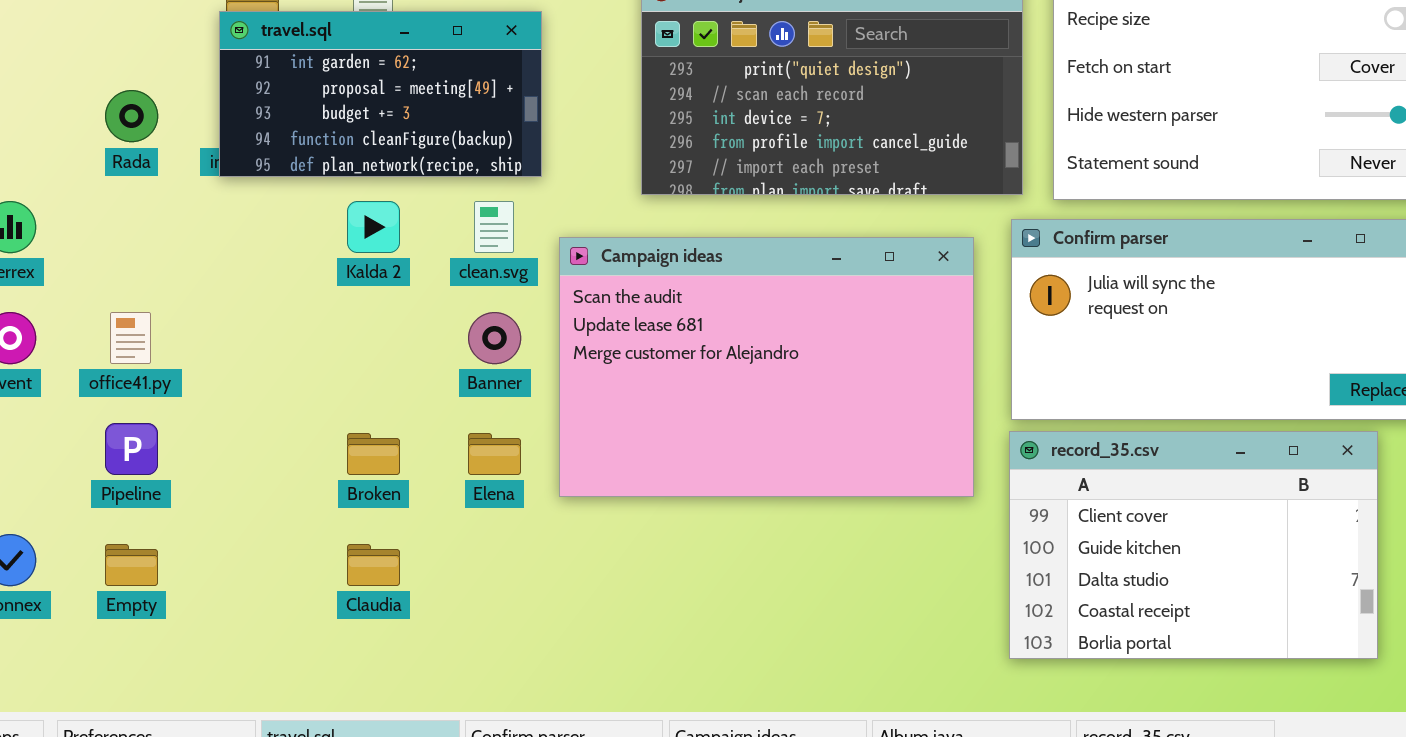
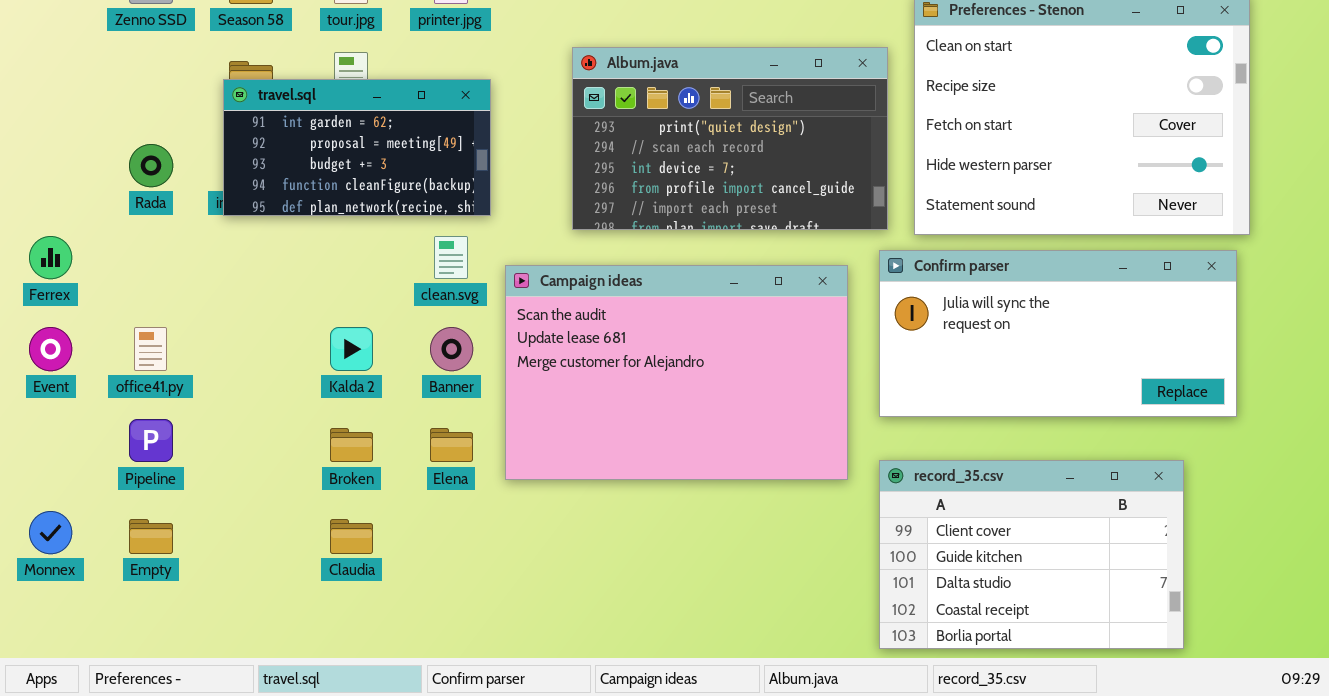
Kalda 2: [347,201,400,253] -> [330,327,373,371], moved
record_35.csv: [1009,431,1378,659] -> [879,460,1184,649], moved

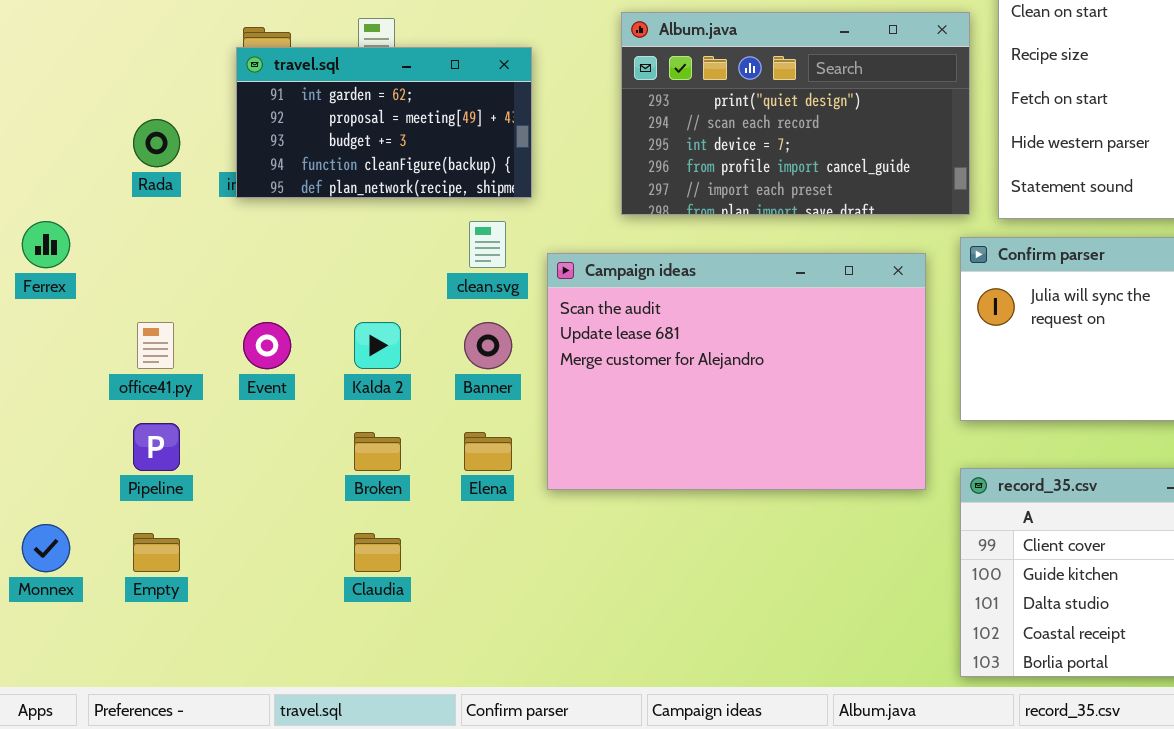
Event: [29,327,72,371] -> [243,322,291,369], moved

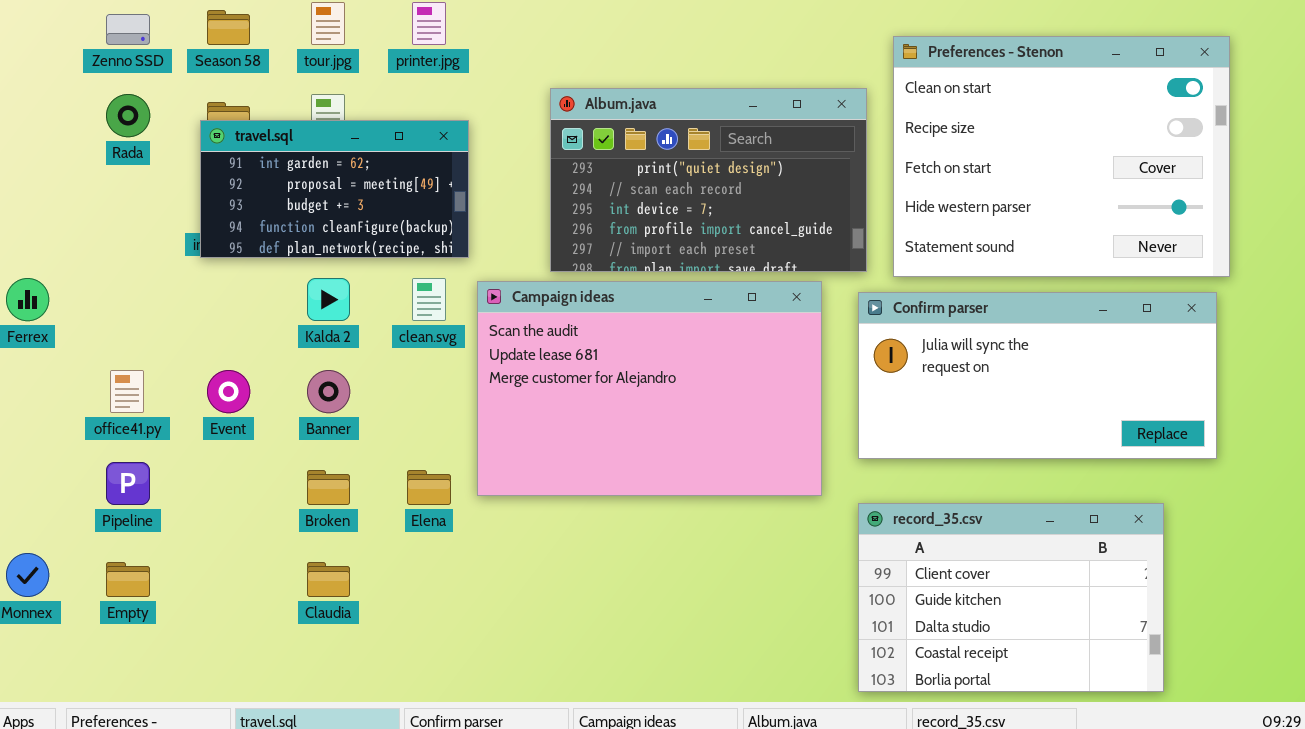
Rada: [133,119,180,167] -> [106,94,150,137], moved
Campaign ideas: [547,253,926,490] -> [477,281,822,496], moved
Kalda 2: [354,322,401,369] -> [307,278,350,321], moved
Banner: [464,322,512,369] -> [307,370,350,413], moved

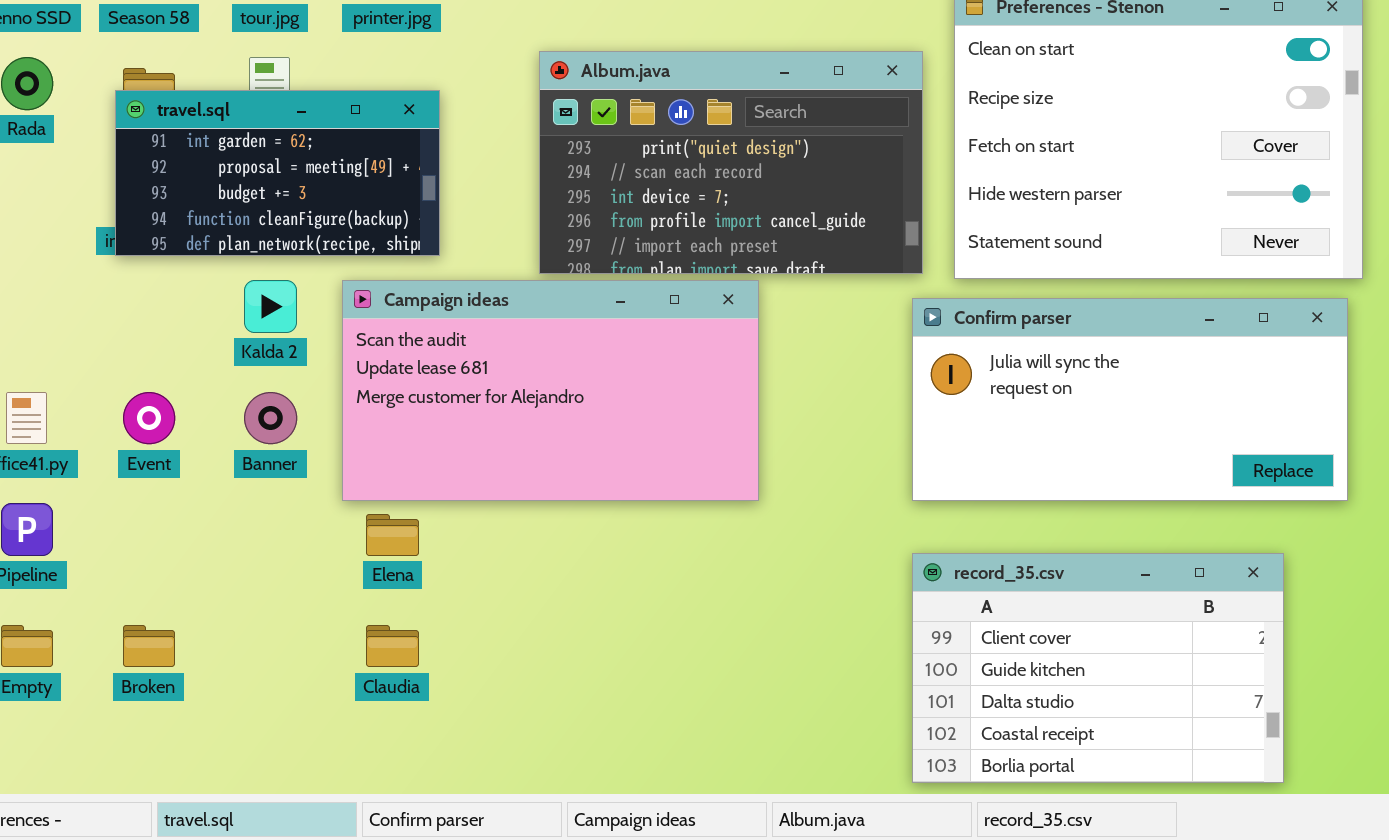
Campaign ideas: [477,281,822,496] -> [342,280,759,501], moved, resized
Broken: [307,470,350,505] -> [123,625,175,667], moved
Claudia: [307,562,350,597] -> [366,625,419,667], moved

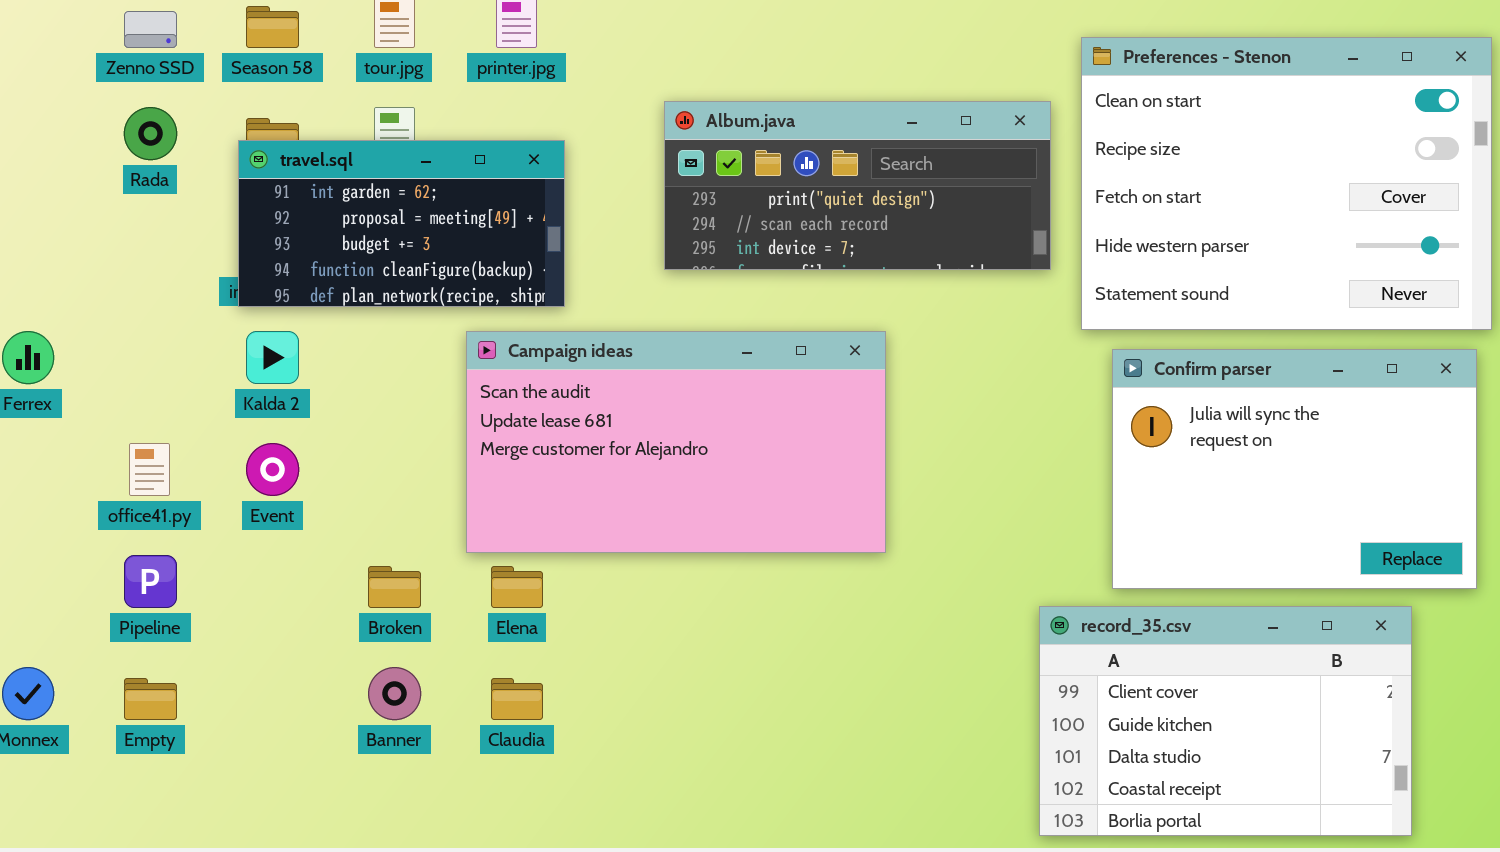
Album.java: [539,51,923,274] -> [664,101,1051,270], resized
Kalda 2: [244,280,297,333] -> [246,331,299,384], moved
Confirm parser: [912,298,1348,501] -> [1112,349,1477,589], resized
Banner: [244,392,297,444] -> [368,667,421,720], moved
Broken: [123,625,175,667] -> [368,566,421,608], moved

